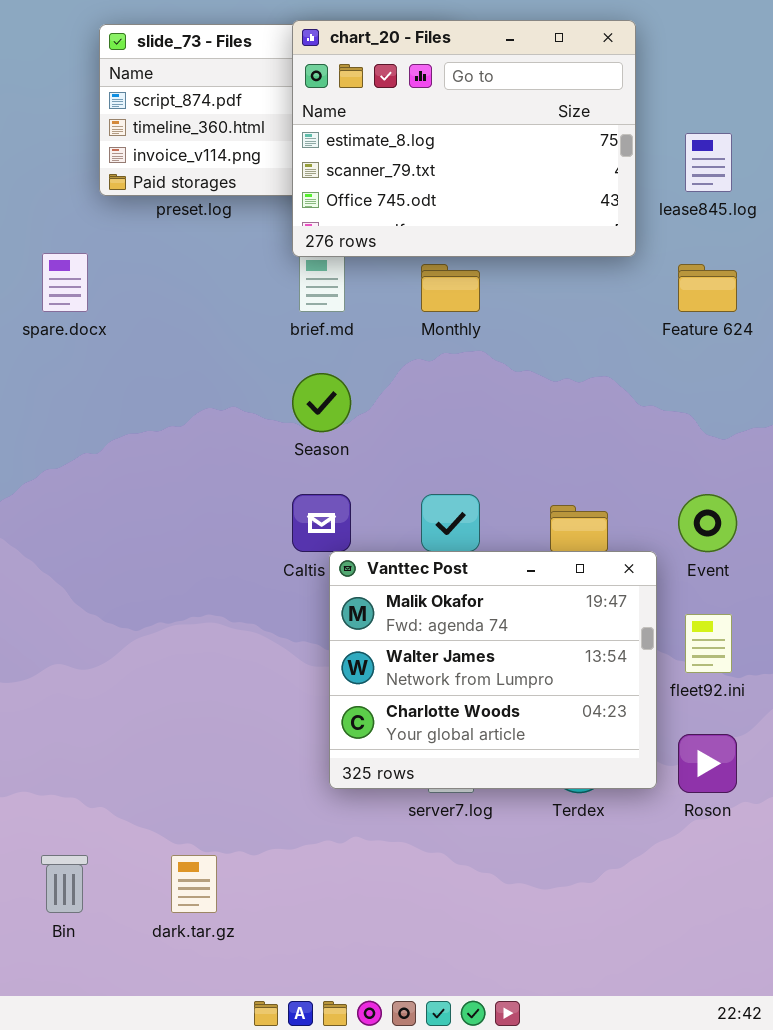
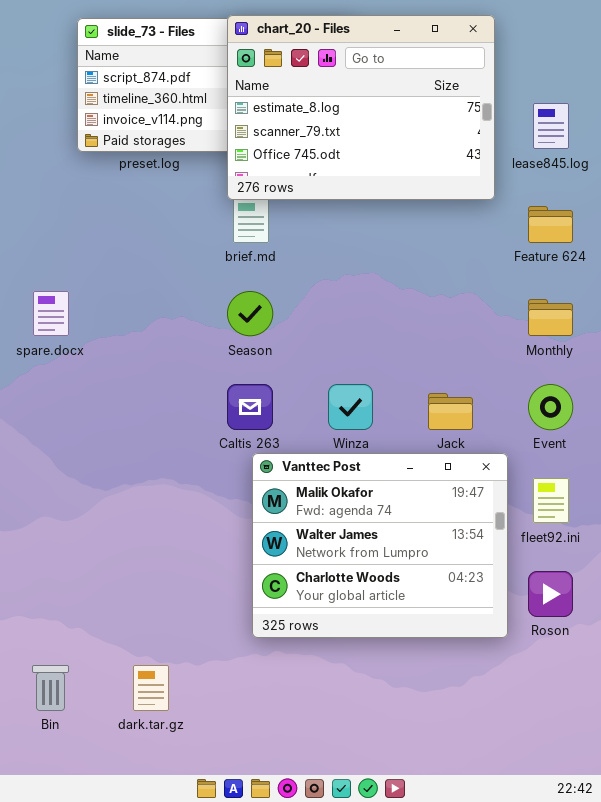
spare.docx: [42,253,88,312] -> [33,291,69,336], moved
Monthly: [421,264,480,312] -> [528,299,573,336], moved
Vanttec Post: [329,551,657,789] -> [252,453,508,638], moved

